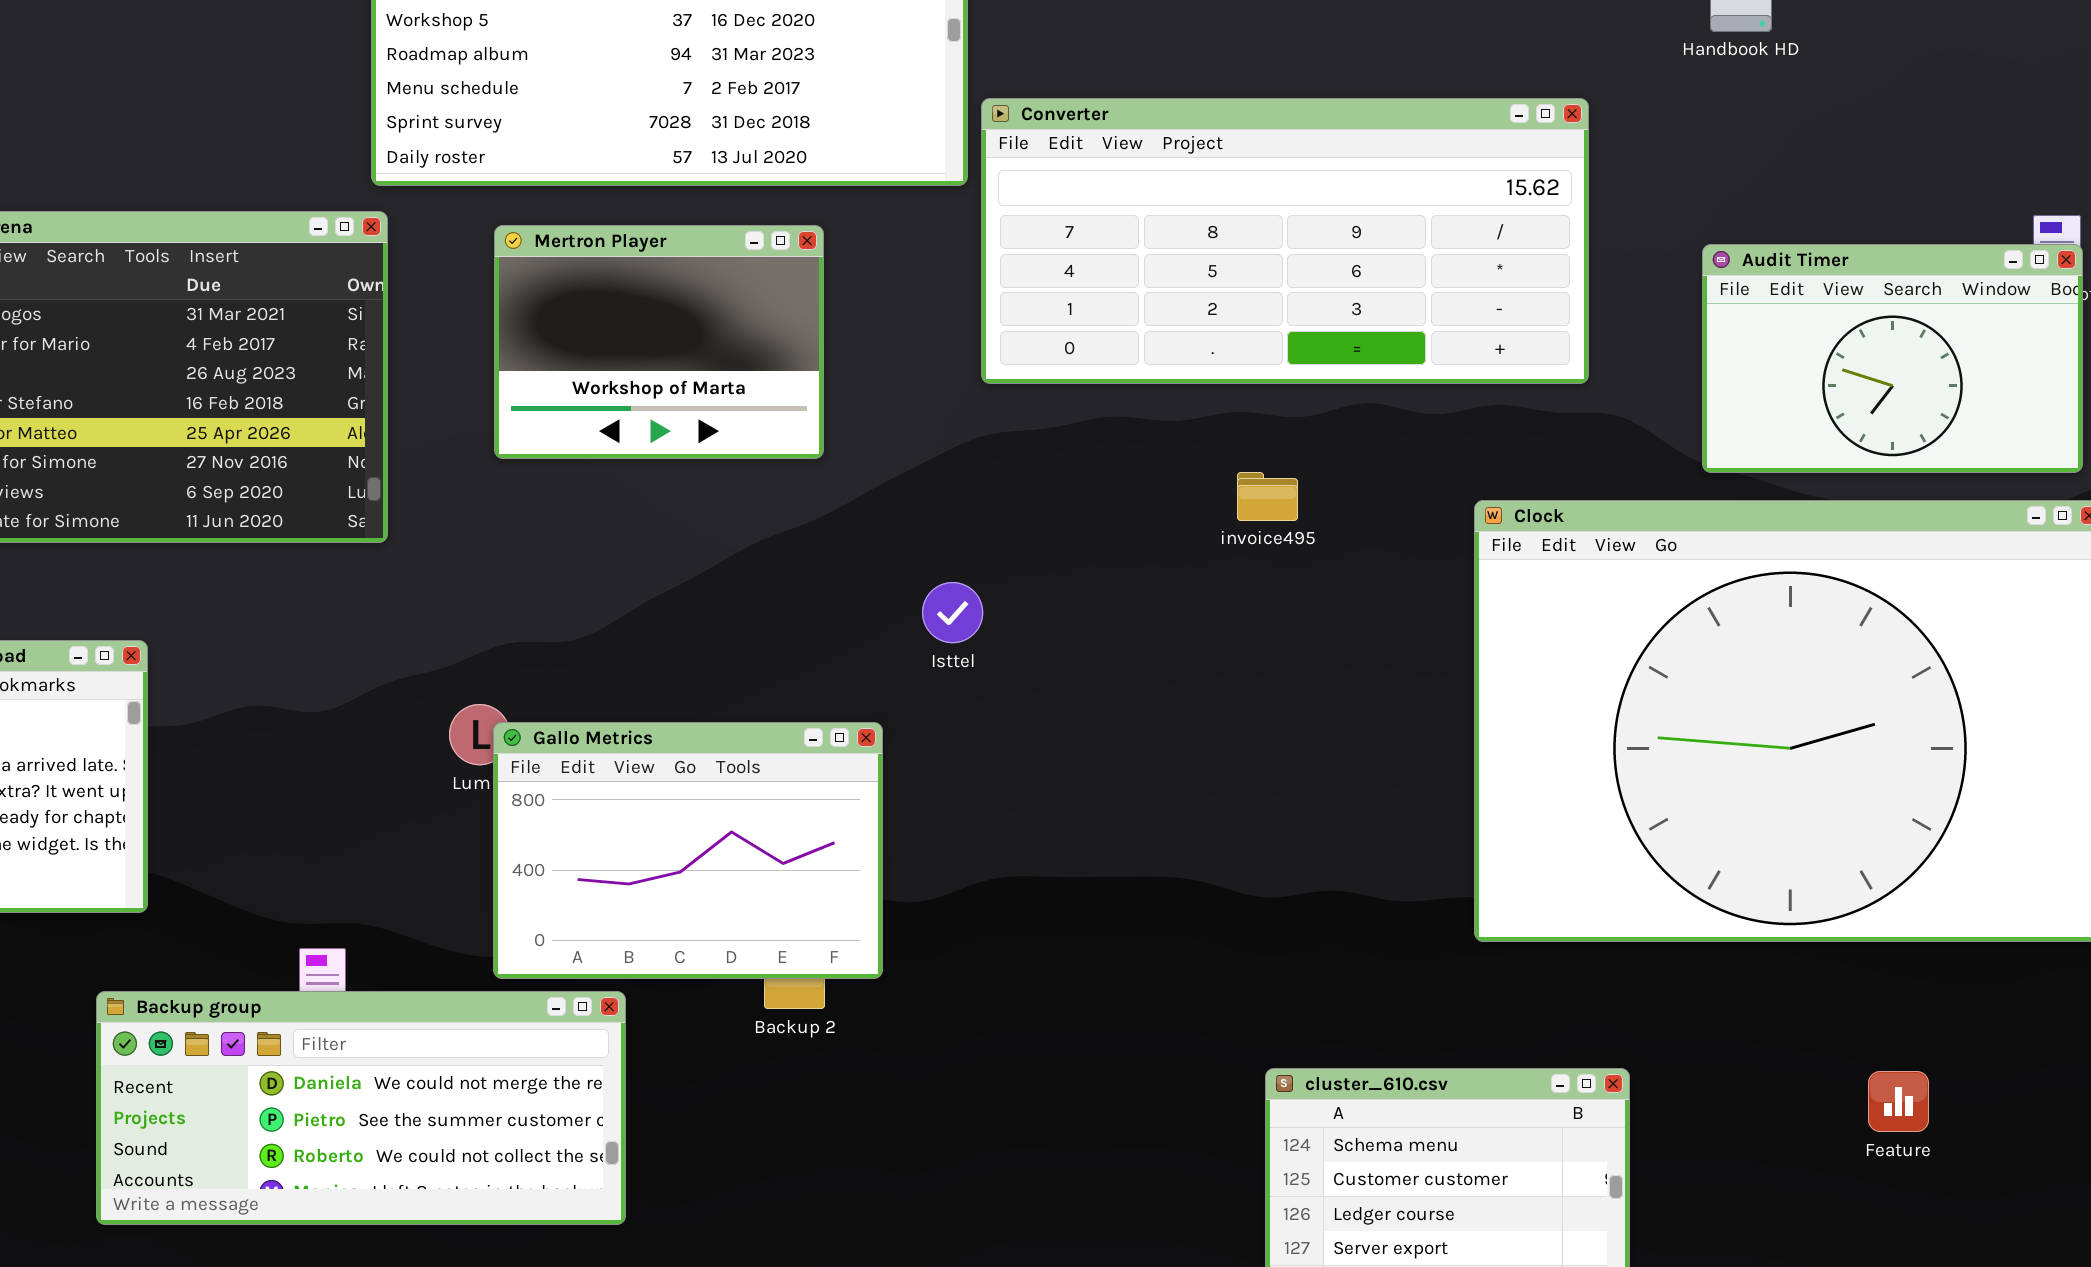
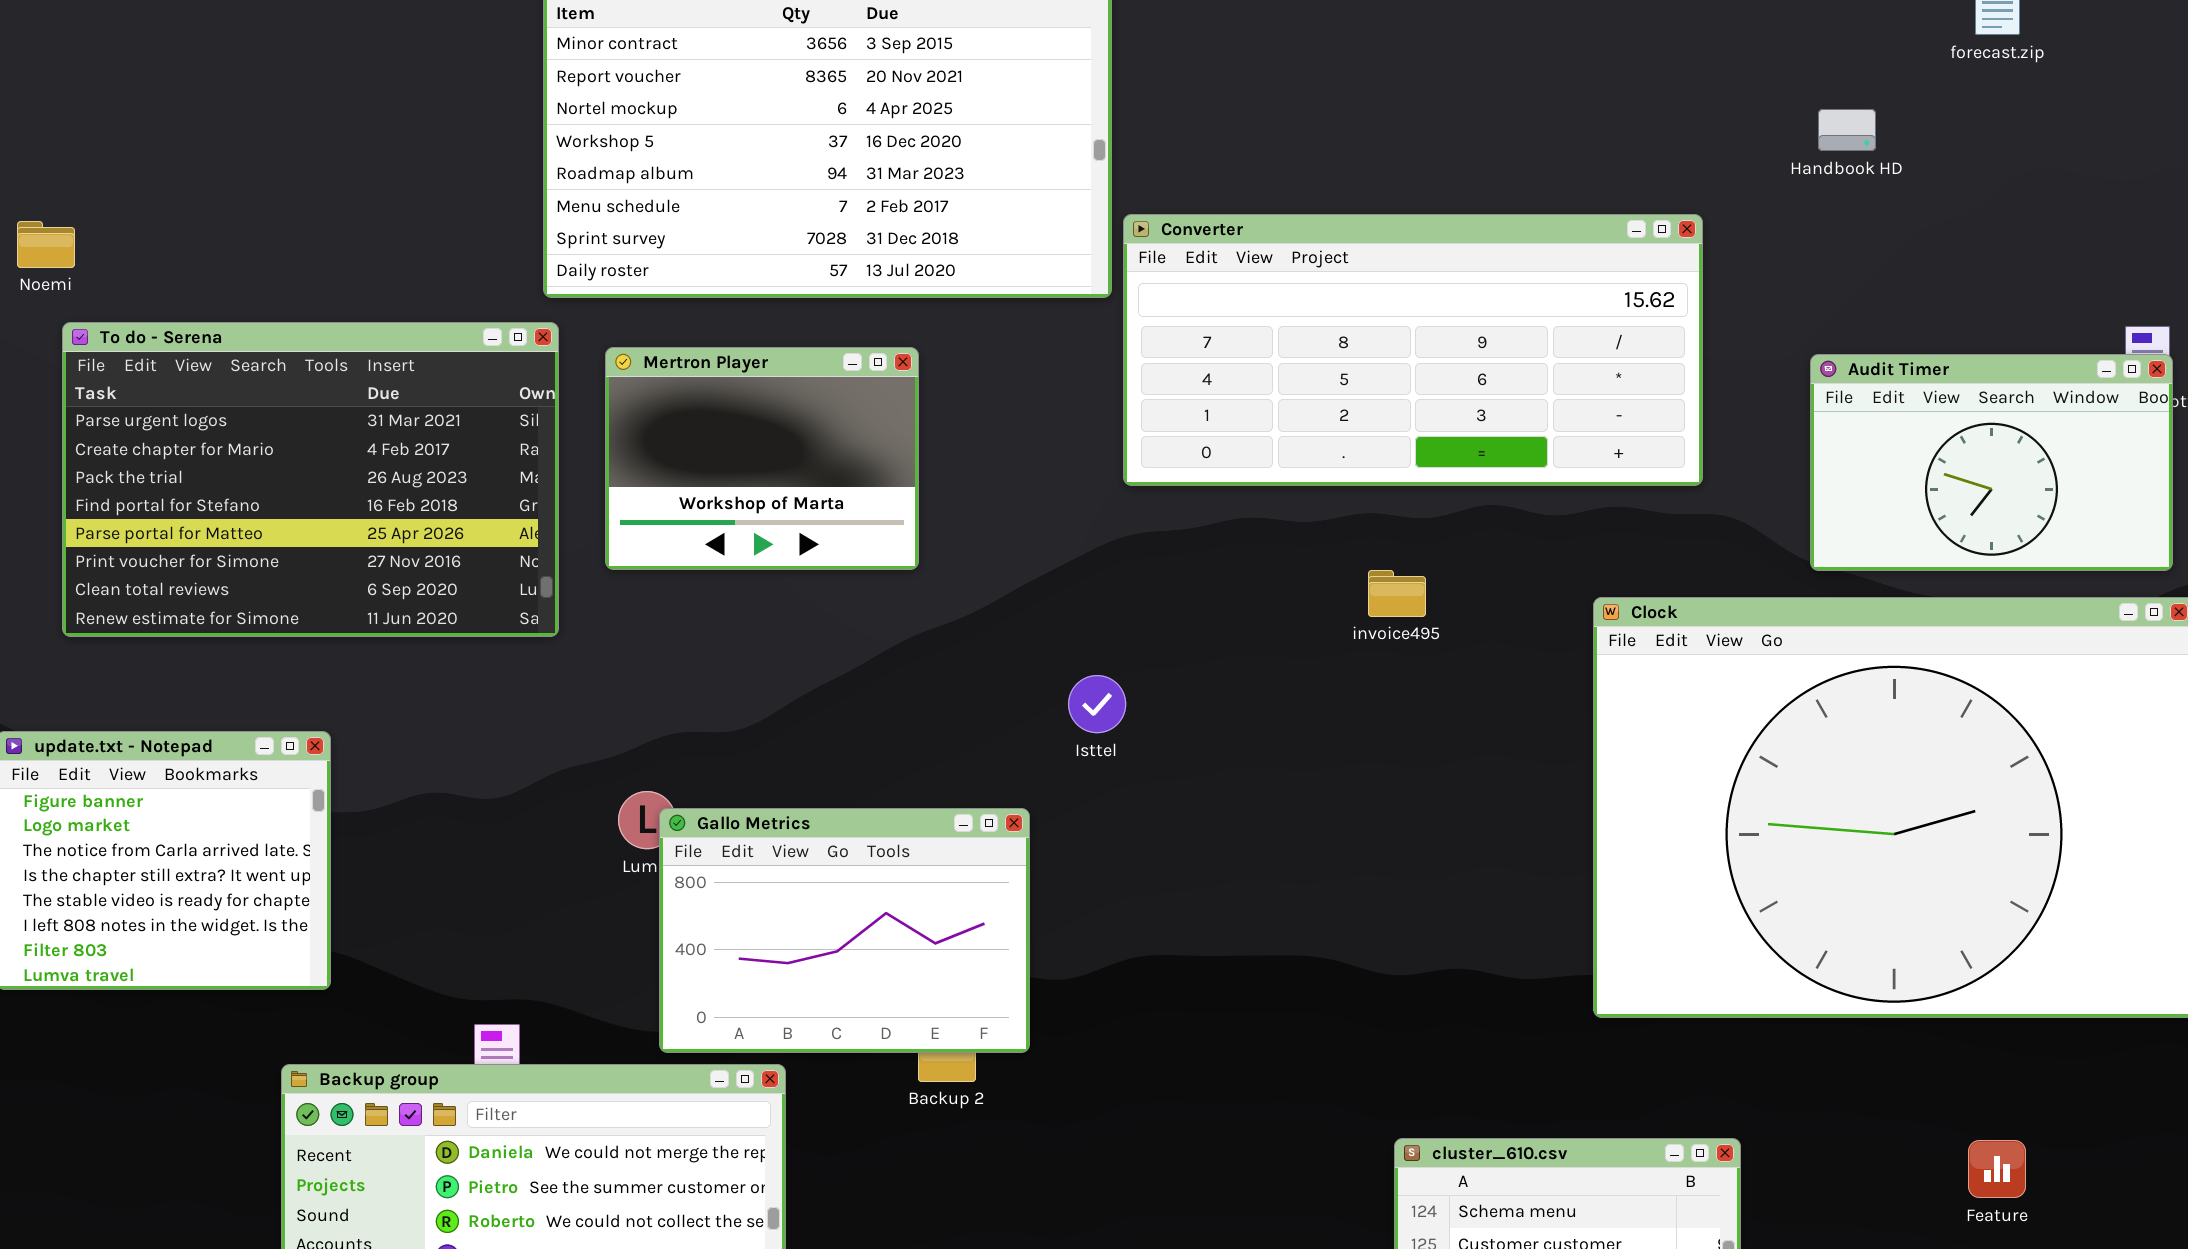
Mertron Player: [494,225,824,459] -> [605,347,919,570], moved

